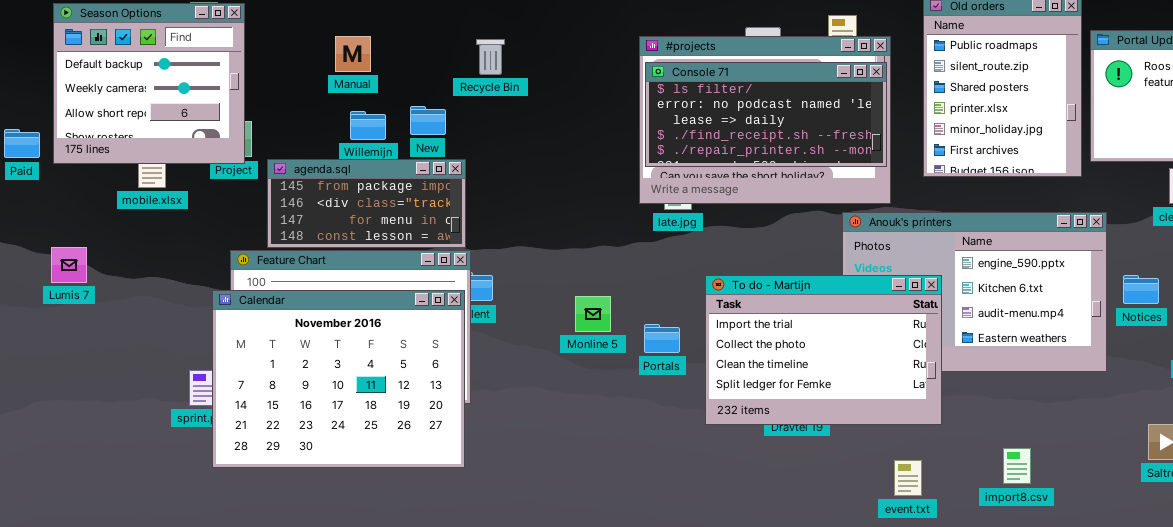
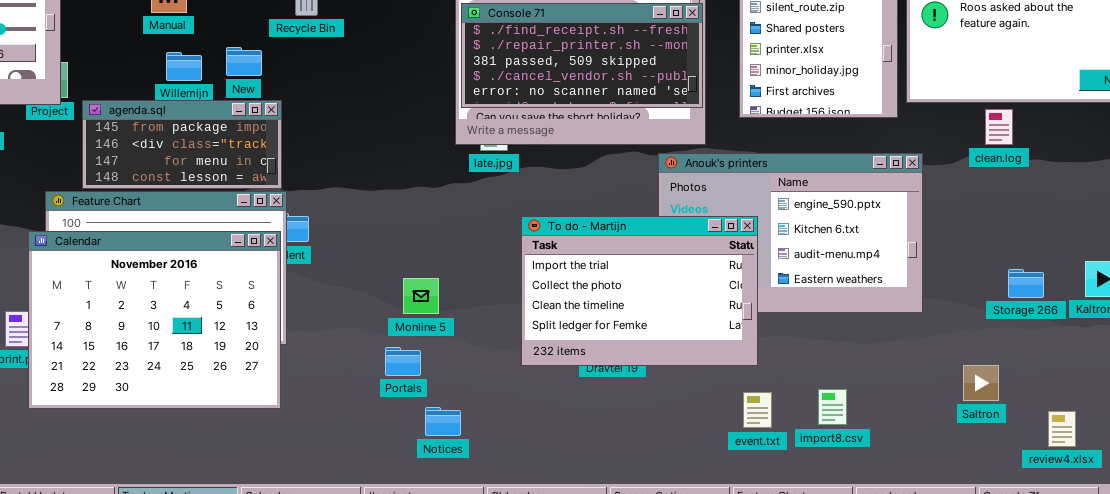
Console 71: [645,62,887,167] -> [461,3,703,108], scrolled down 3 rows
Notices: [1123,275,1159,304] -> [425,407,461,436], moved
Monline 5: [575,296,611,332] -> [403,278,439,314], moved
Portals: [644,324,680,353] -> [385,347,421,376], moved
event.txt: [894,460,922,496] -> [743,392,772,428], moved

